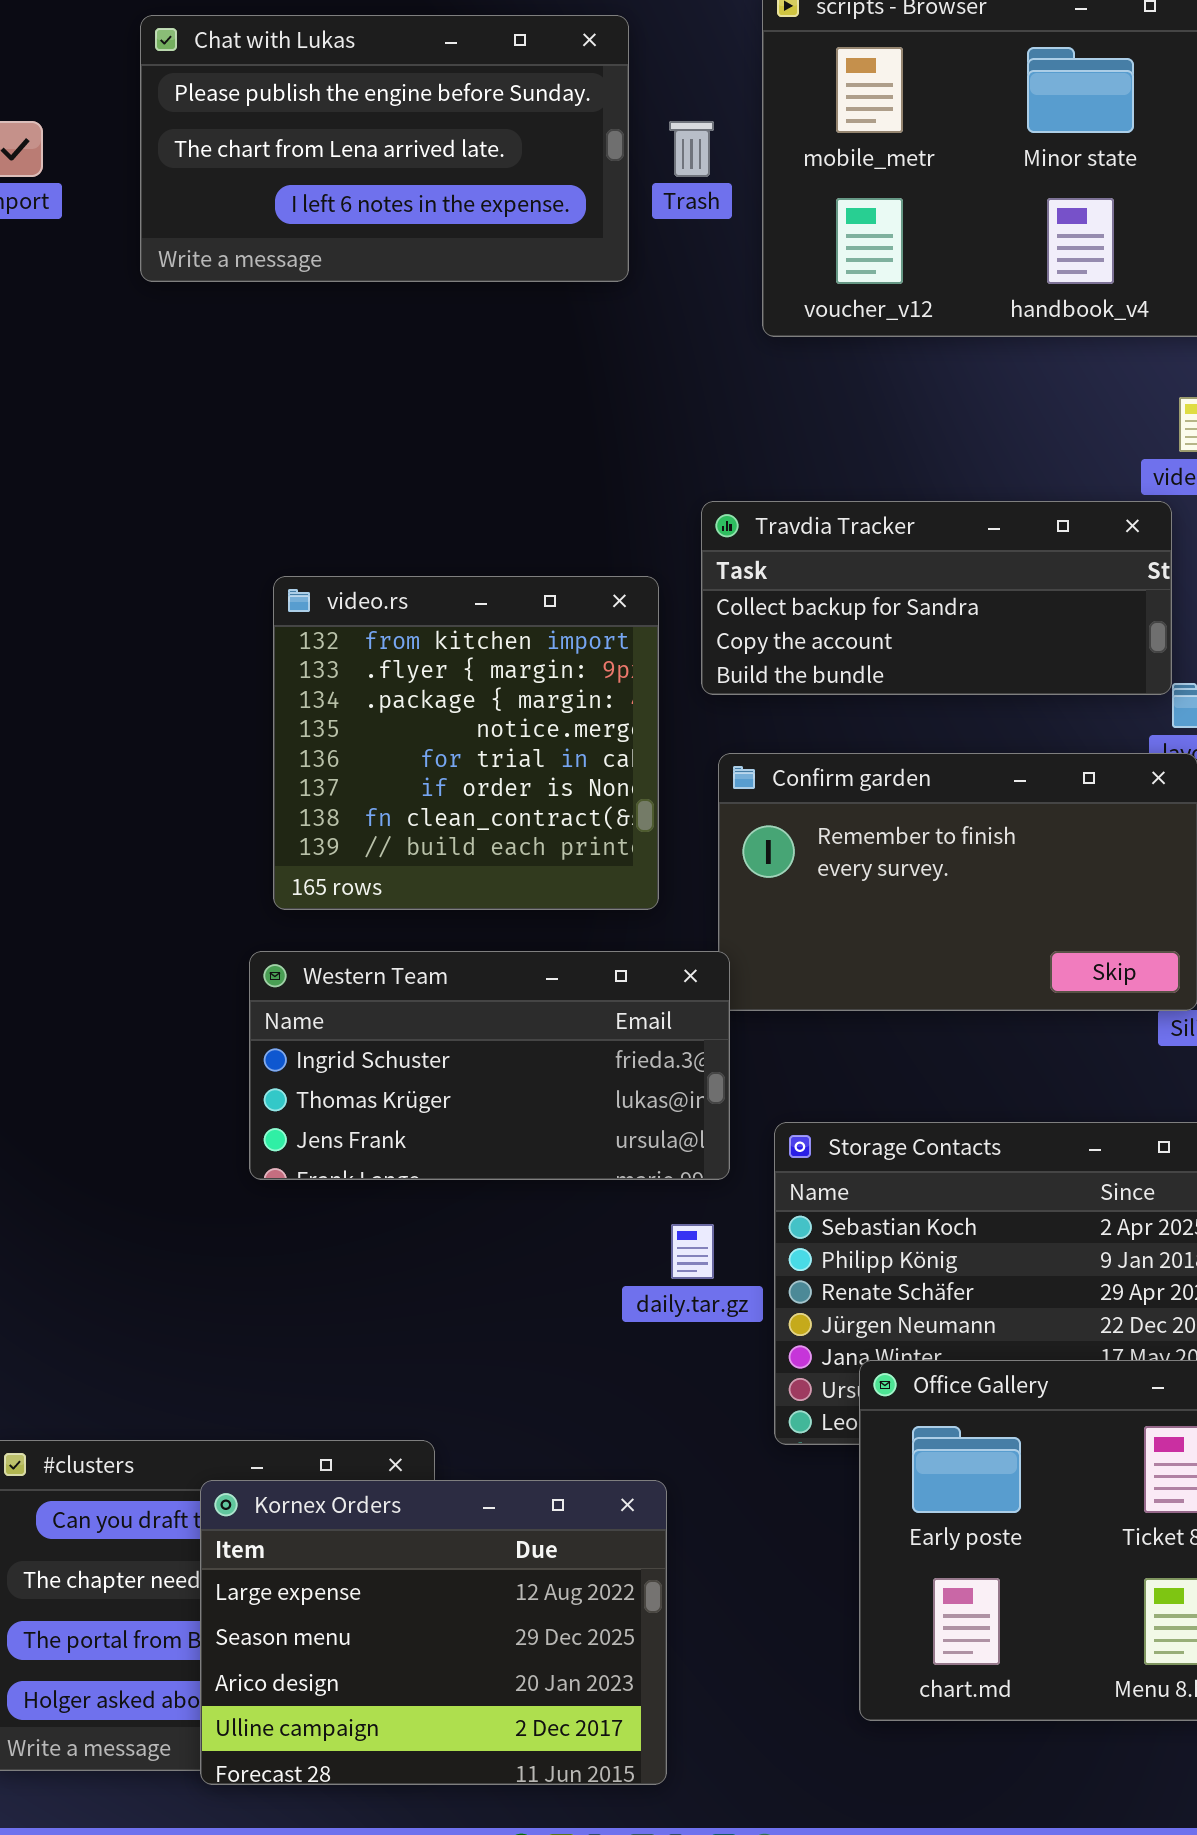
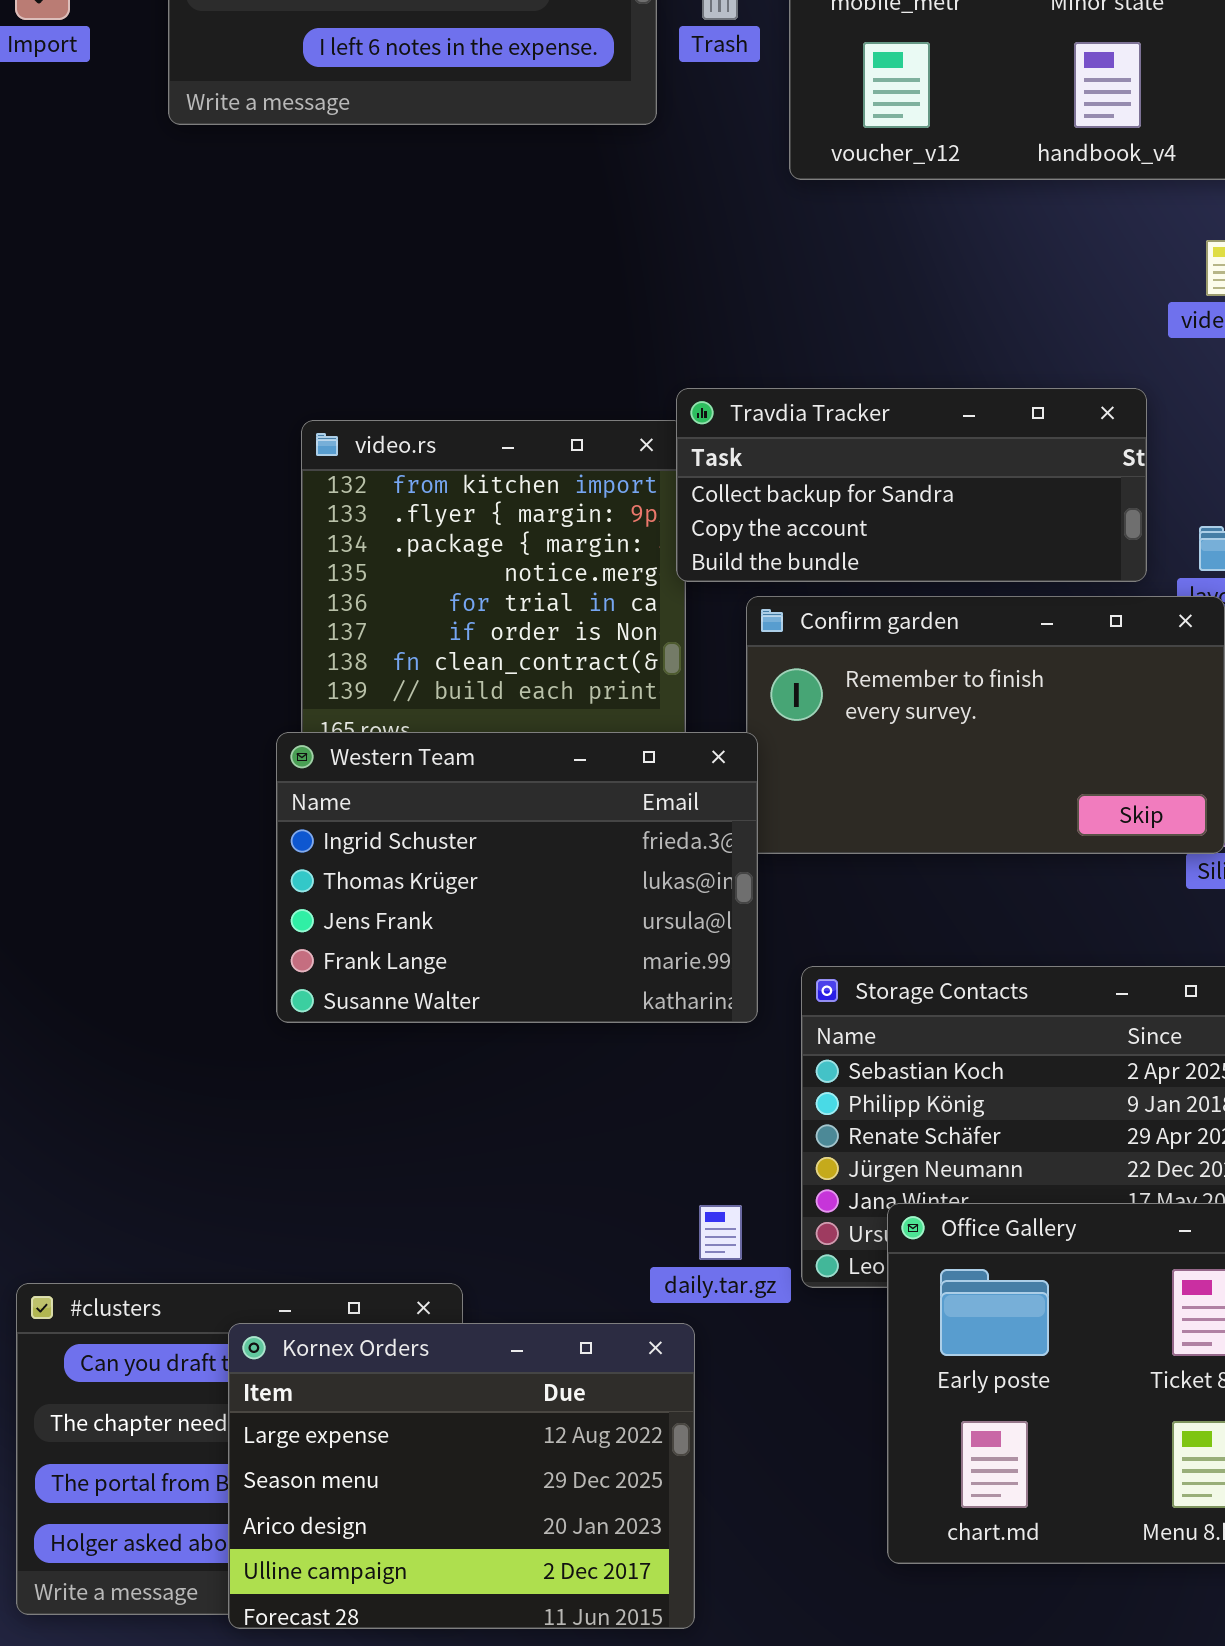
Travdia Tracker: [701,501,1172,695] -> [676,388,1147,582], moved
Western Team: [249,951,730,1180] -> [276,732,758,1023], resized
daily.tar.gz: [671,1224,714,1279] -> [699,1205,742,1260], moved

